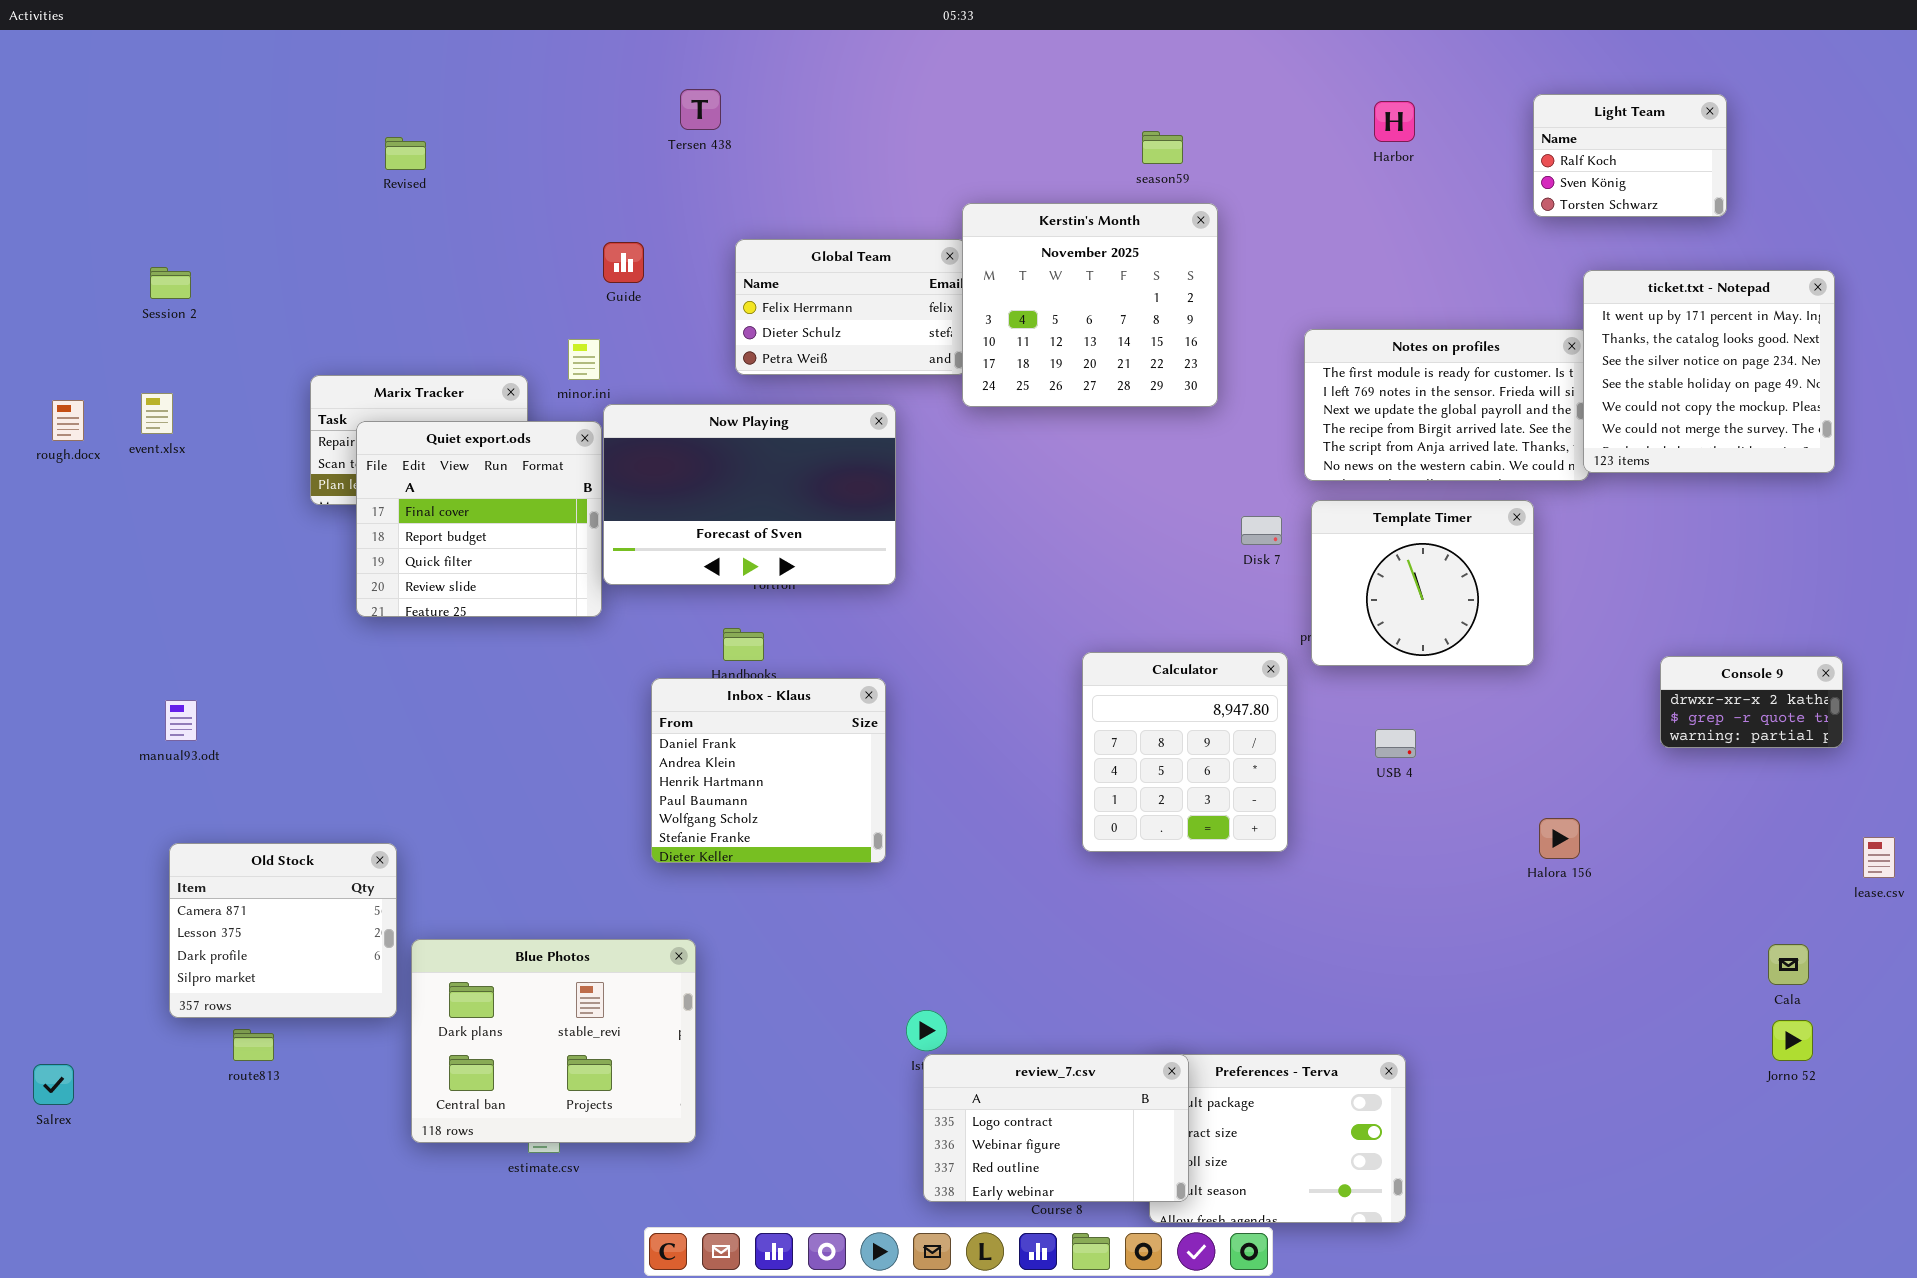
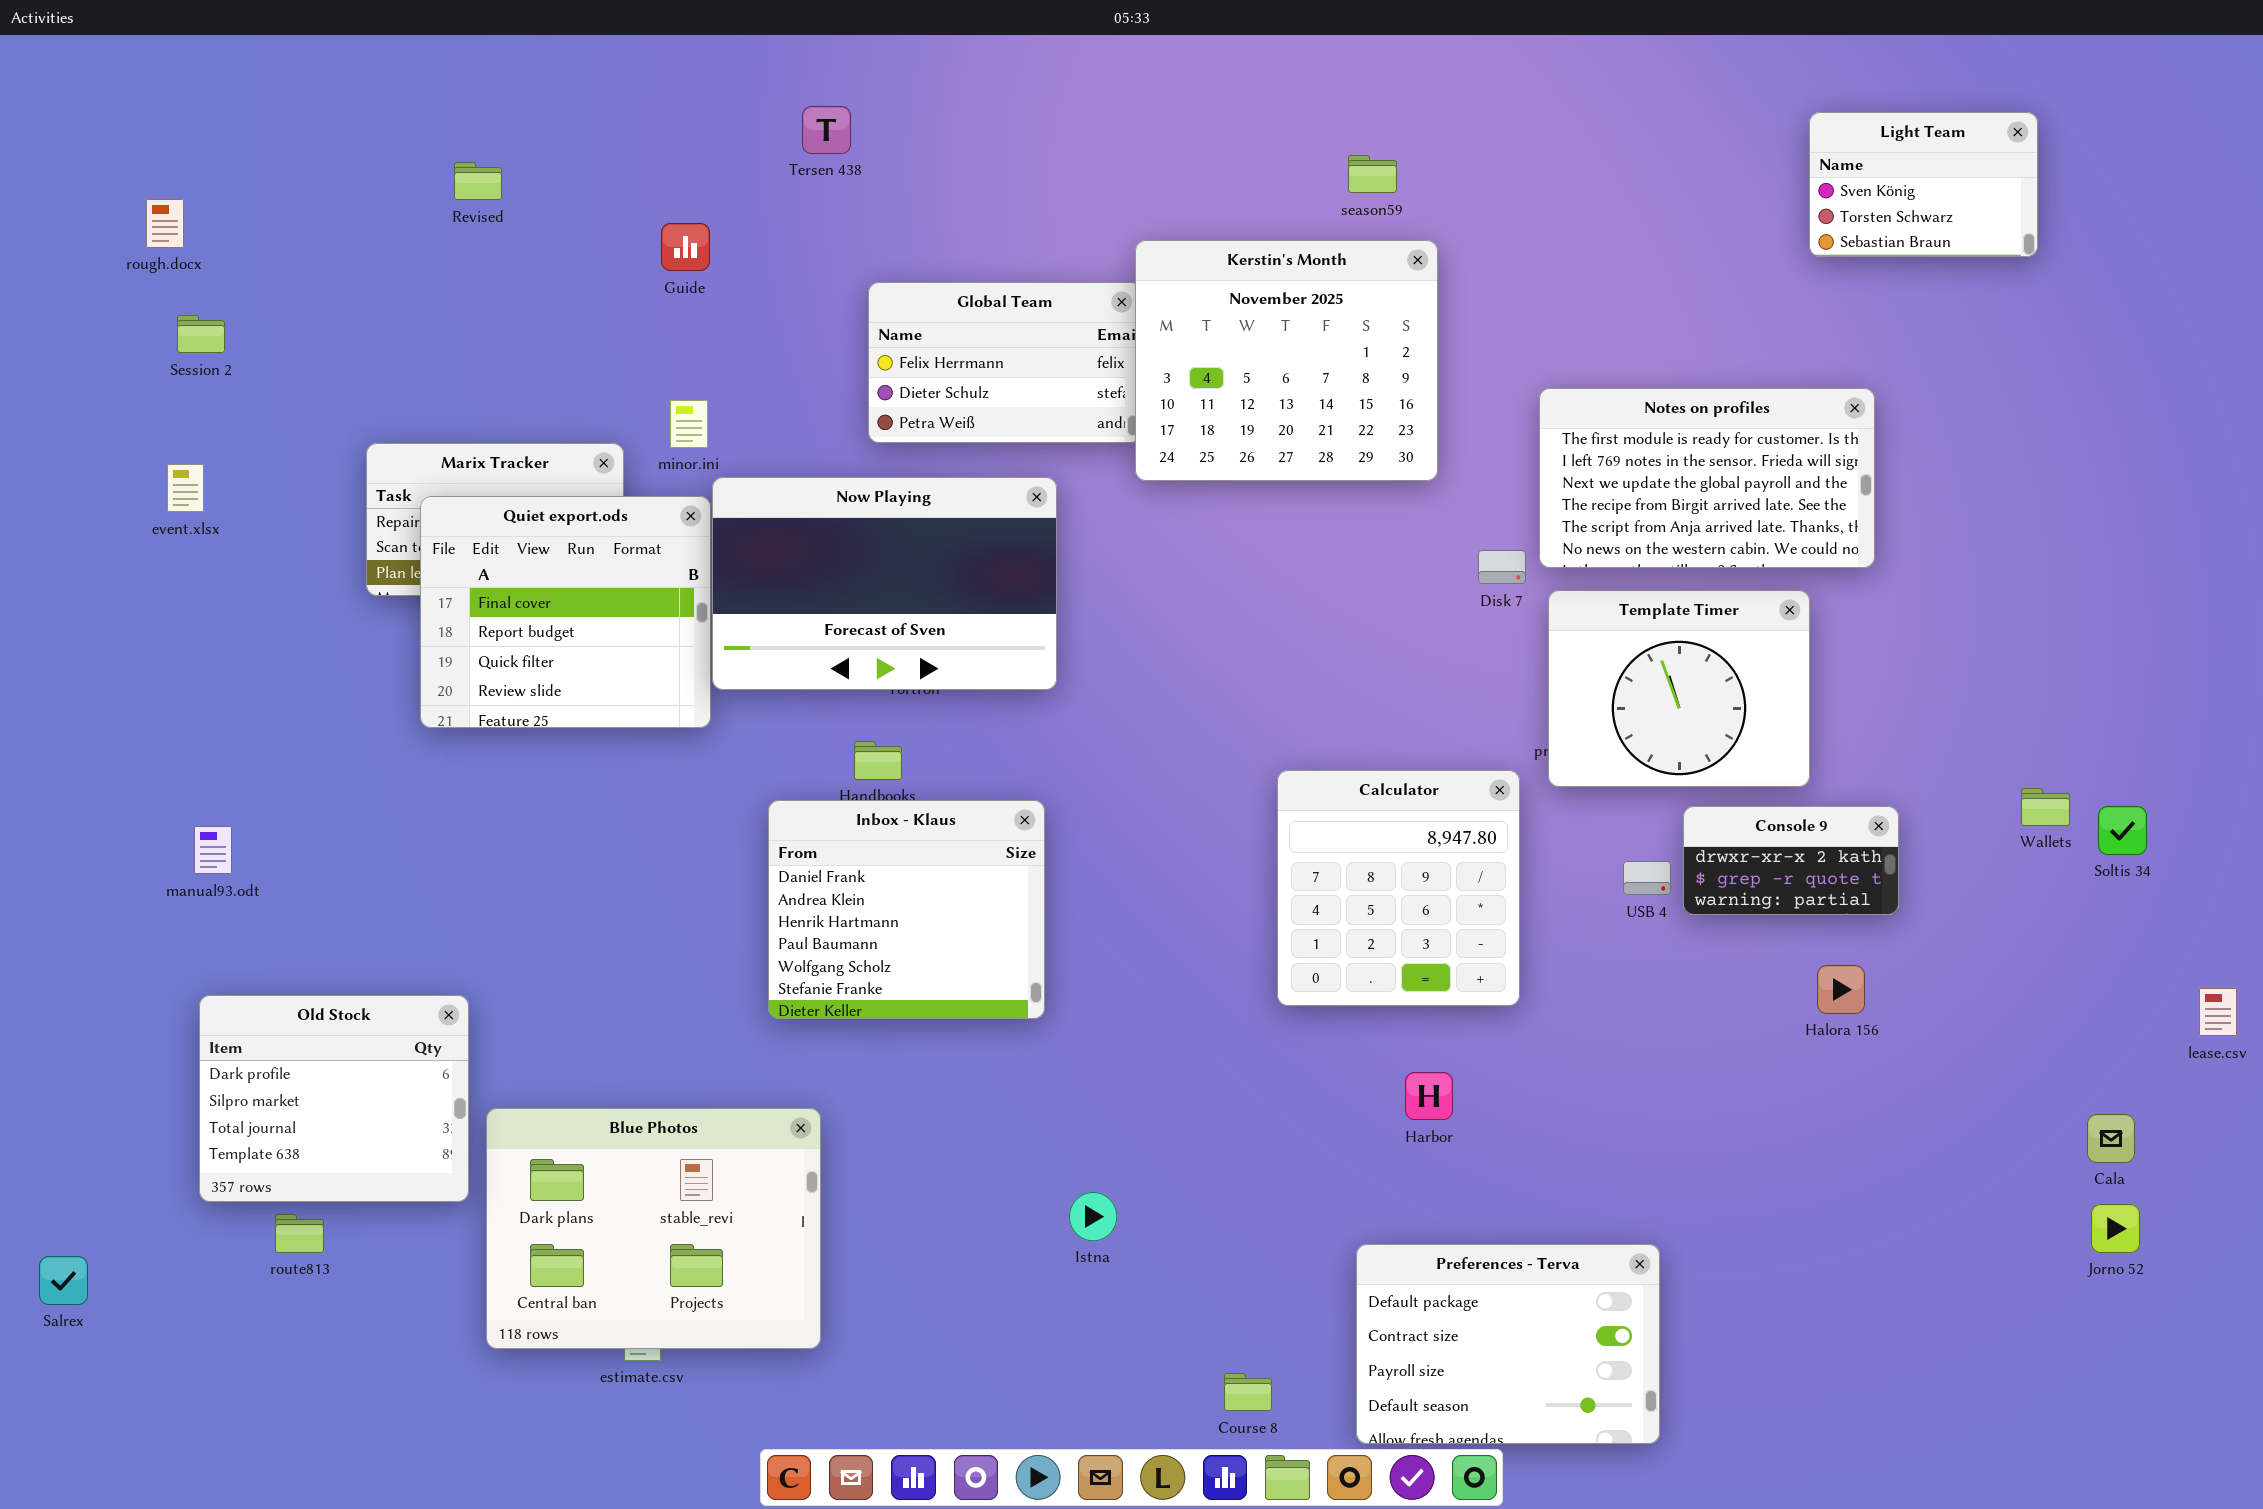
Light Team: [1533,94,1727,217] -> [1809,112,2038,257], scrolled down 1 row
Harbor: [1374,101,1415,142] -> [1405,1072,1453,1120], moved
Guide: [603,242,644,283] -> [661,223,710,271], moved
ticket.txt - Notepad: [1583,270,1835,473] -> none, closed
rough.docx: [52,400,84,441] -> [146,199,184,248], moved
Disk 7: [1241,516,1282,545] -> [1478,550,1526,584], moved
Console 9: [1660,656,1843,748] -> [1683,806,1899,915], moved
Old Stock: [169,843,397,1018] -> [199,995,469,1202], scrolled down 2 rows
review_7.csv: [923,1054,1189,1202] -> none, closed

